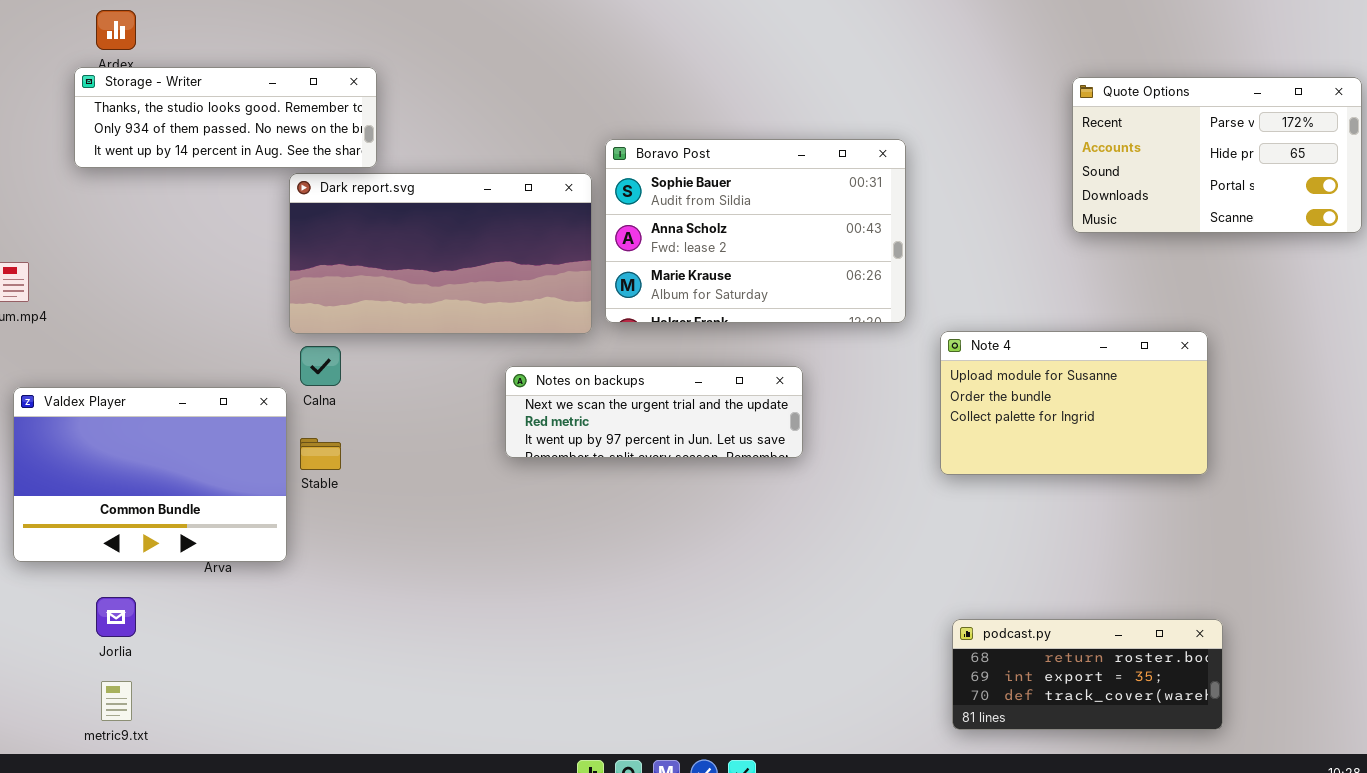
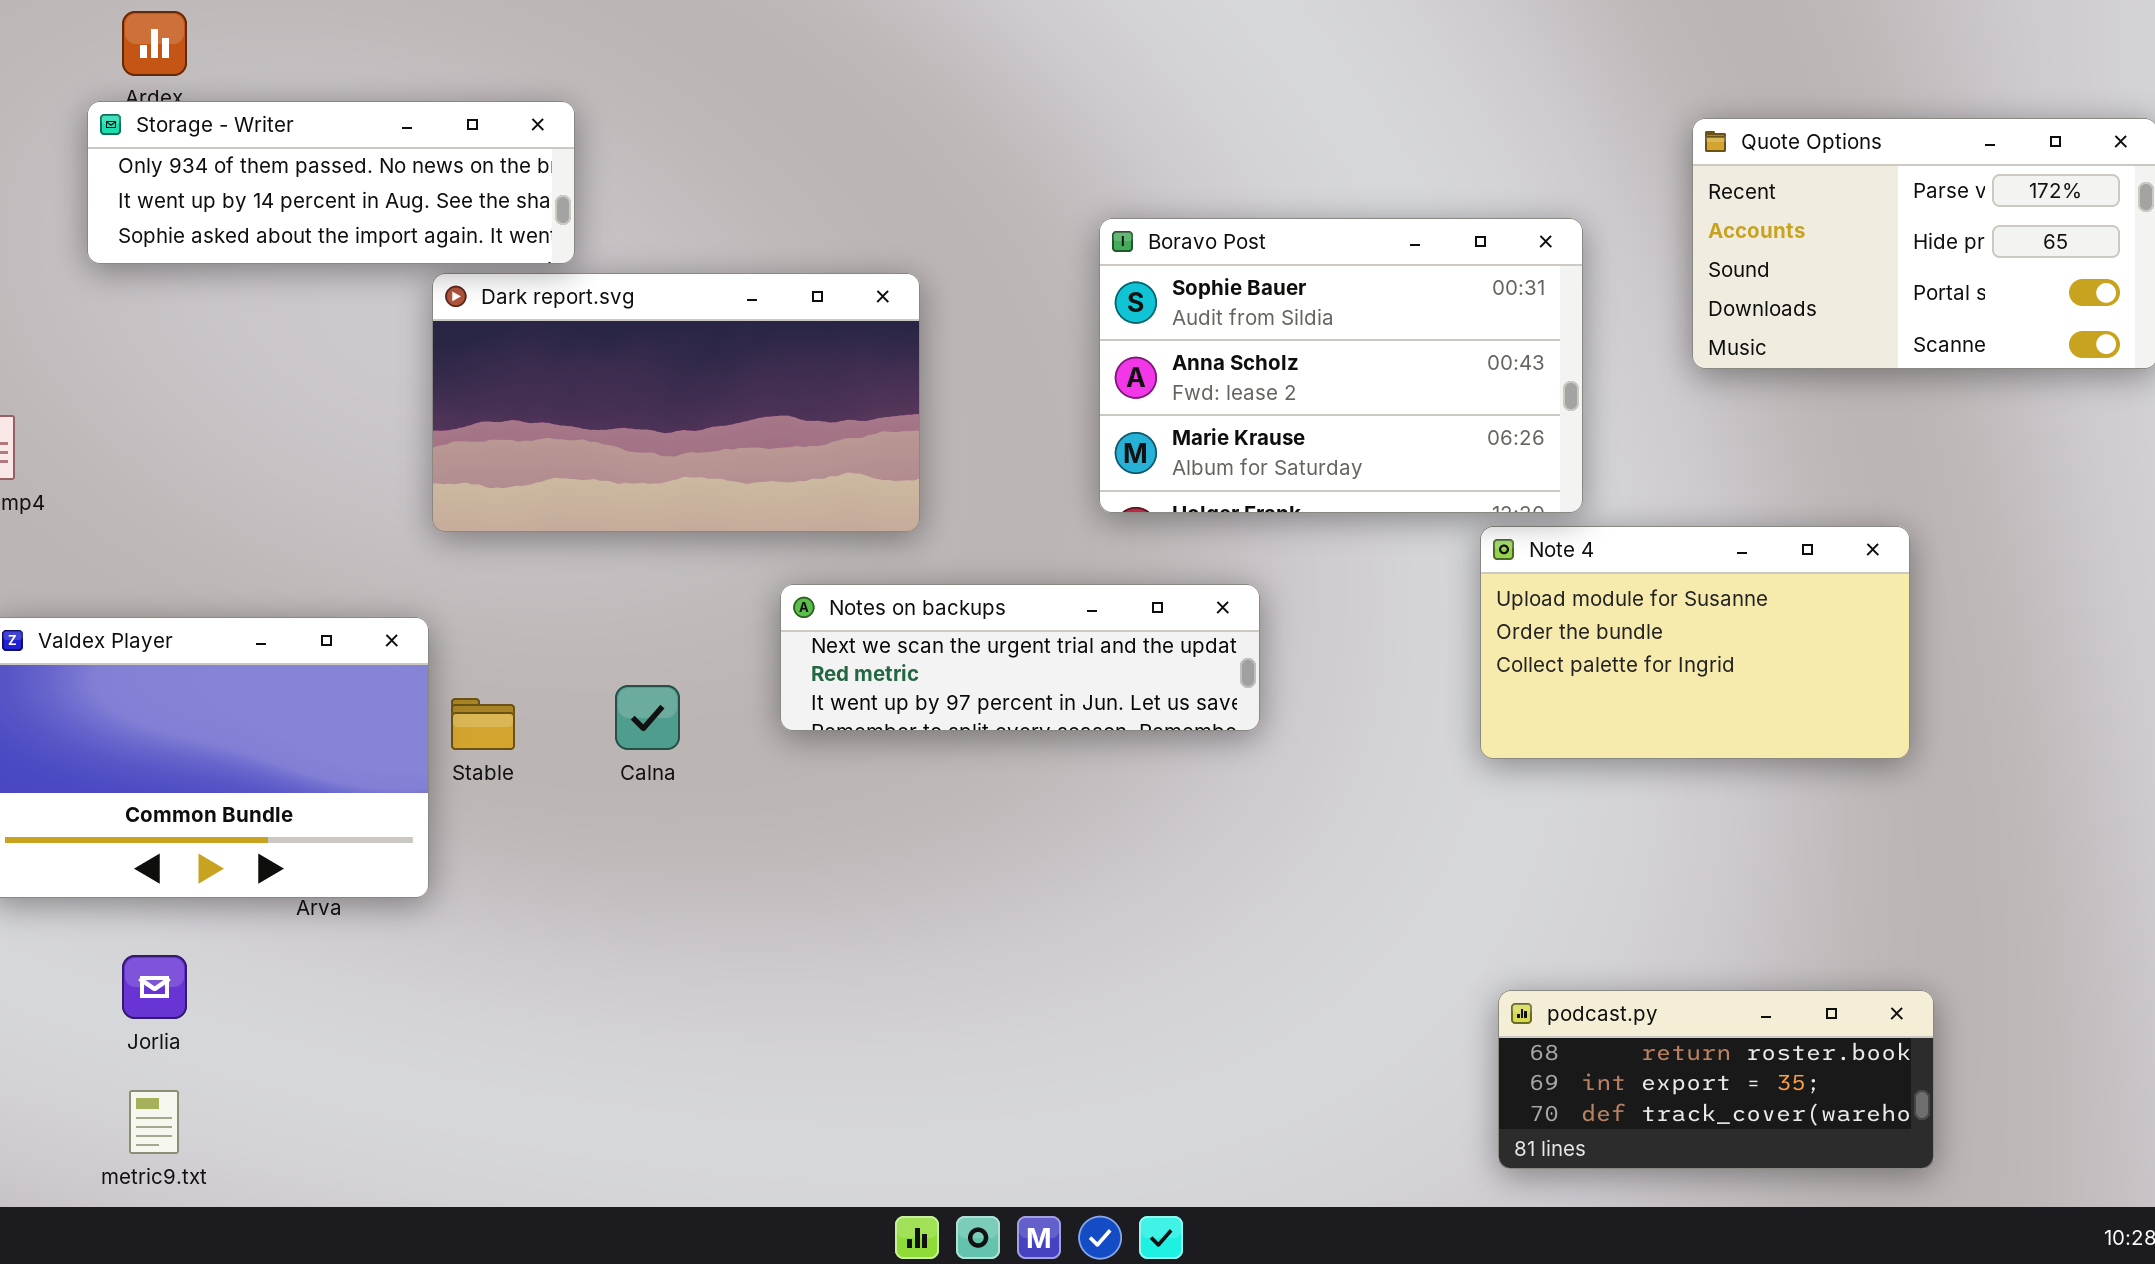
Storage - Writer: [74,67,377,168] -> [87,101,575,264], scrolled down 1 row
Boravo Post: [605,139,906,323] -> [1099,218,1583,513], moved
Calna: [300,346,341,386] -> [615,685,680,750], moved

